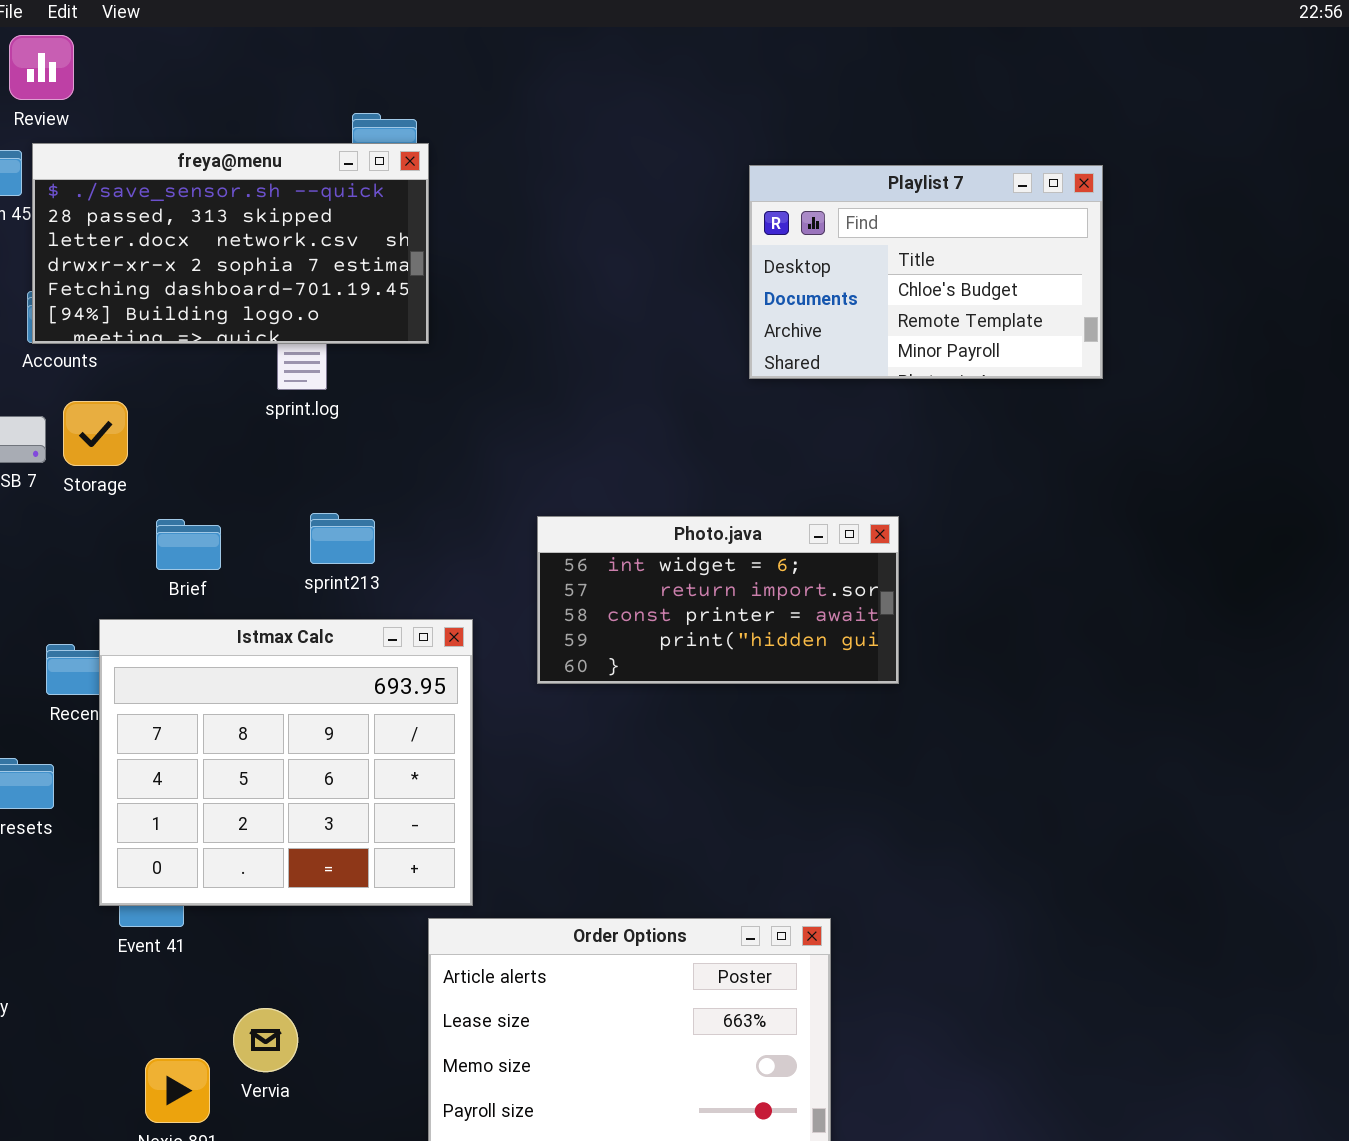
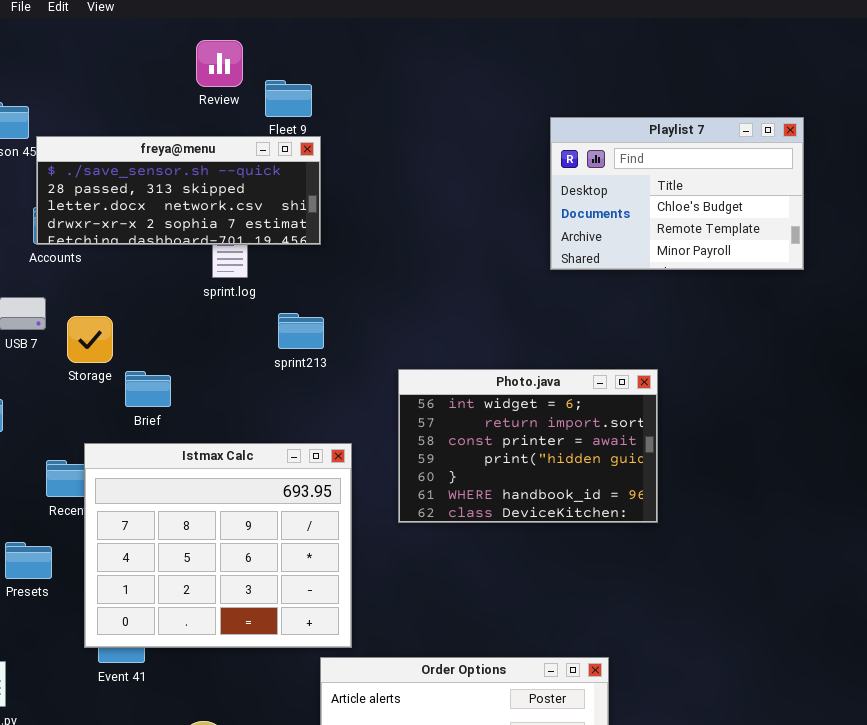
Review: [9,35,74,100] -> [196,40,243,87], moved
freya@menu: [32,143,429,344] -> [36,136,321,245], resized
Storage: [63,401,128,466] -> [67,316,113,363], moved
sprint213: [310,513,375,564] -> [278,313,324,349], moved
Photo.java: [537,516,899,684] -> [398,369,658,523], resized

